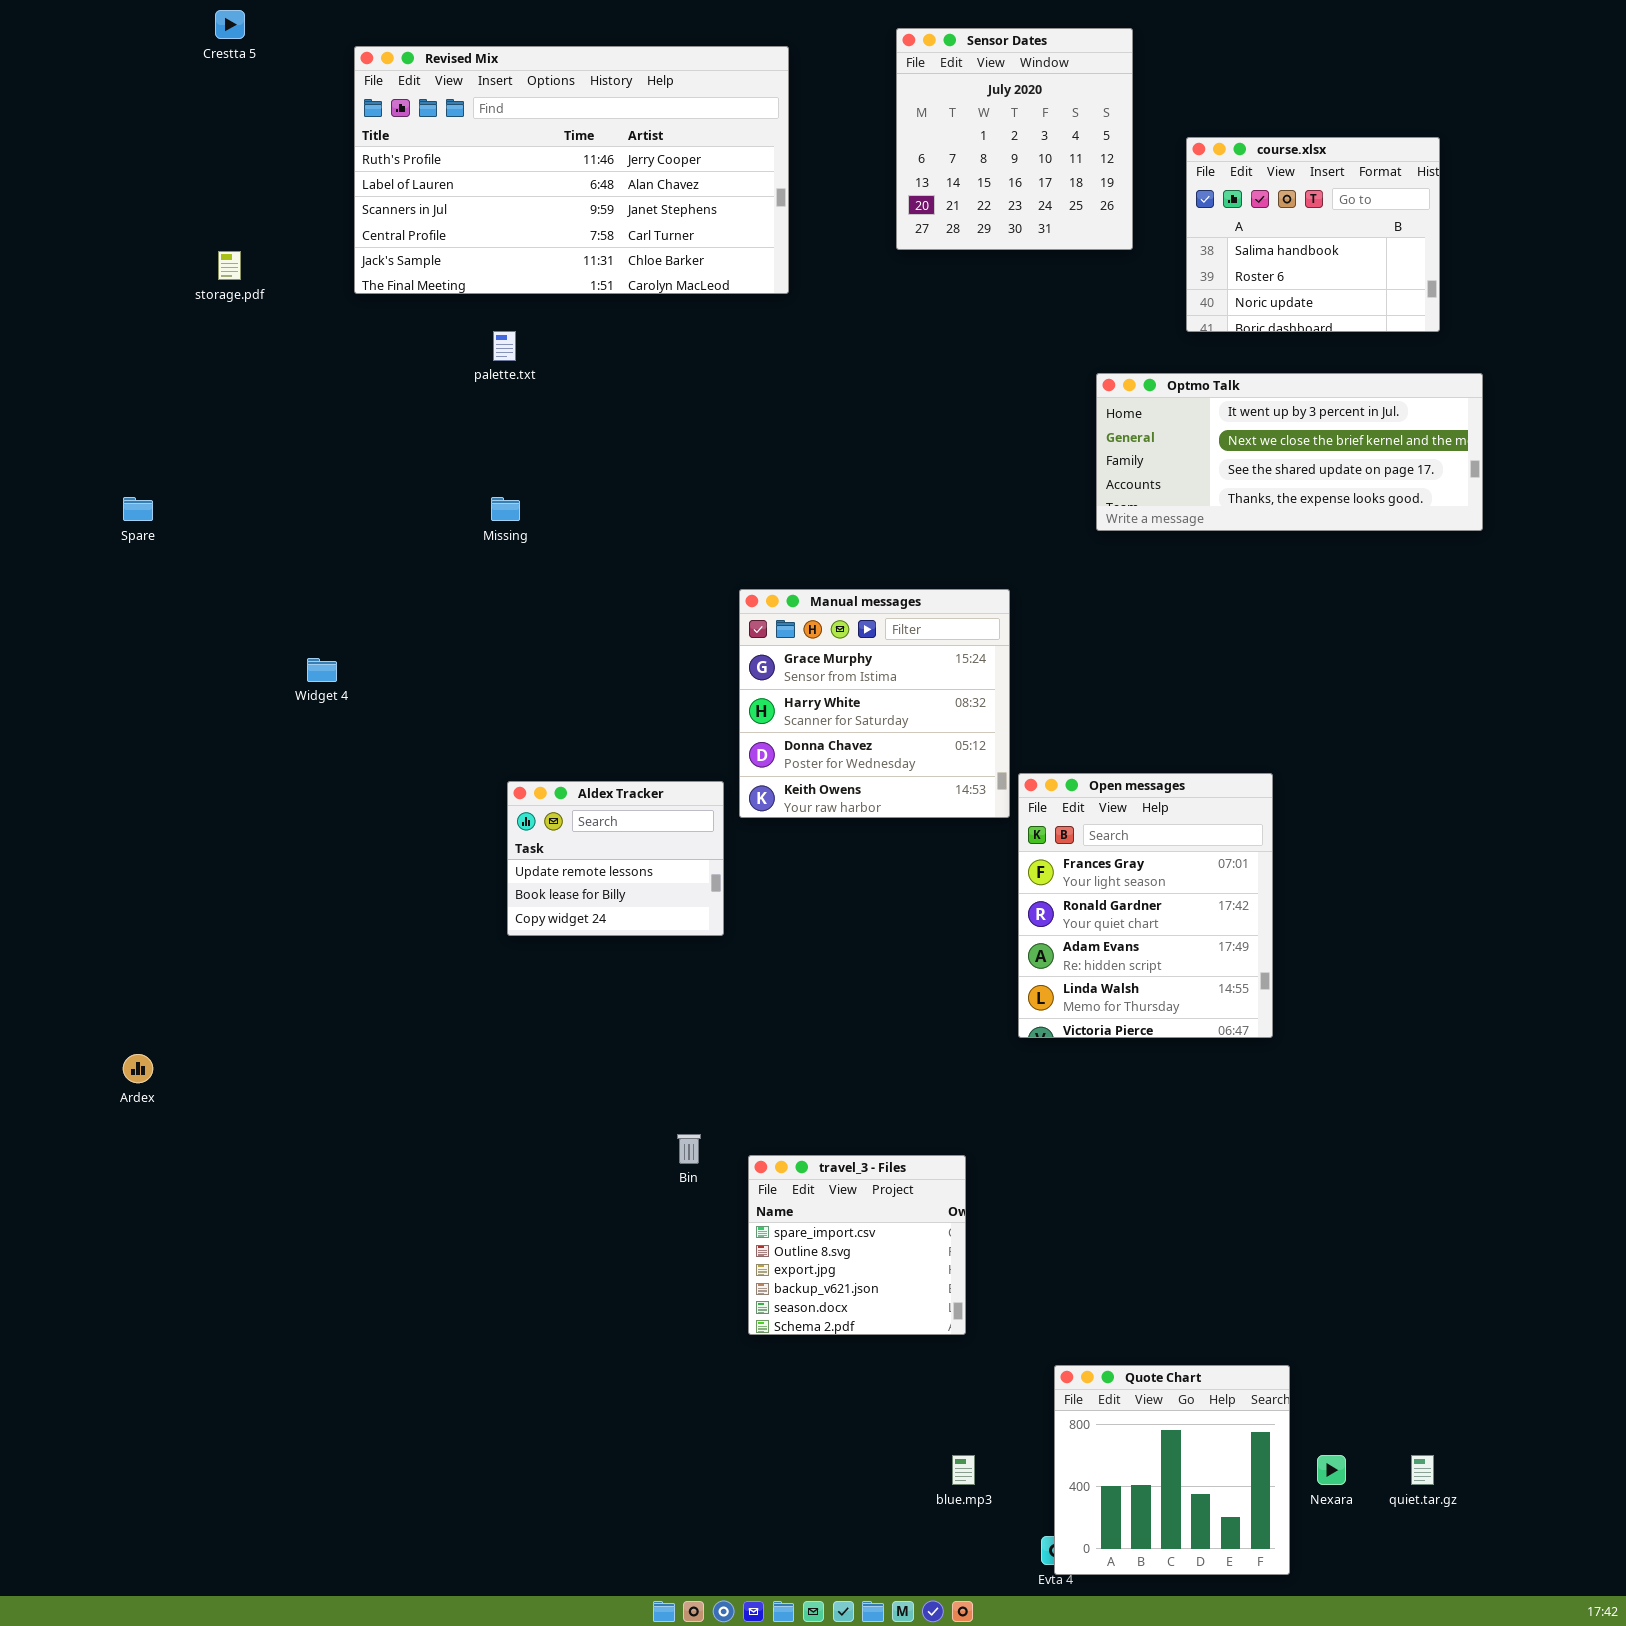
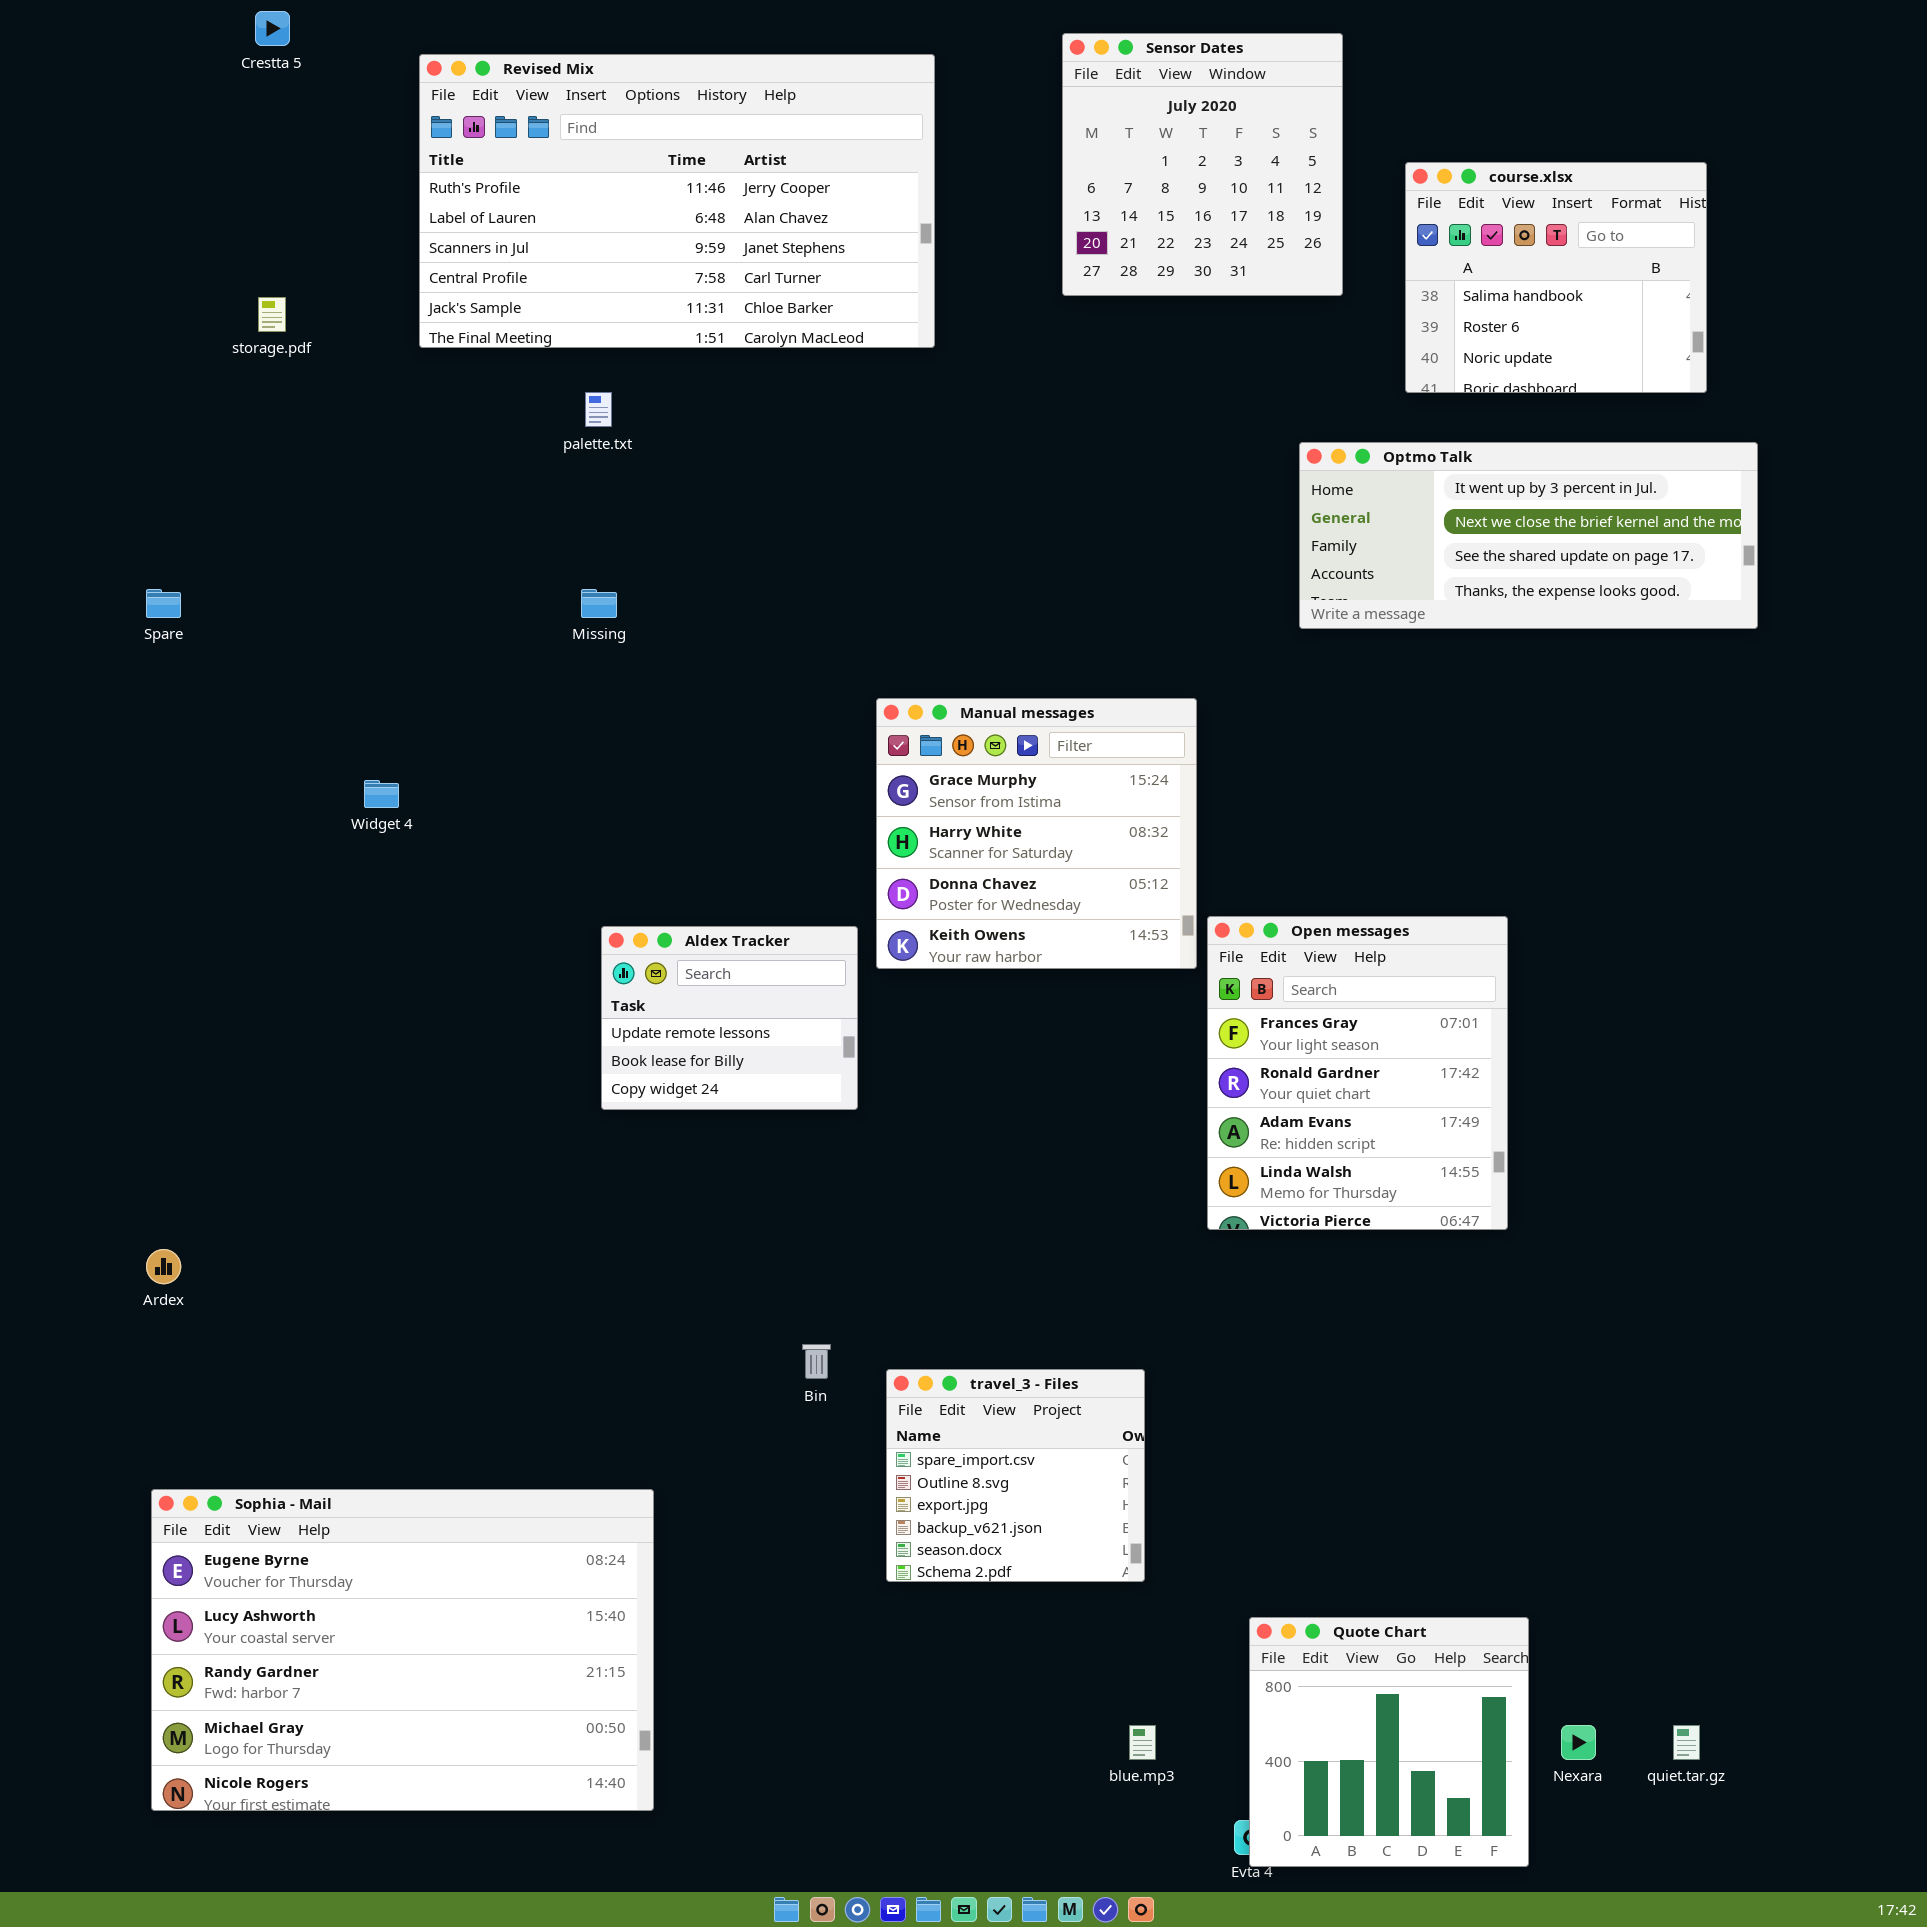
Sophia - Mail: none -> [151,1489,654,1811], opened

